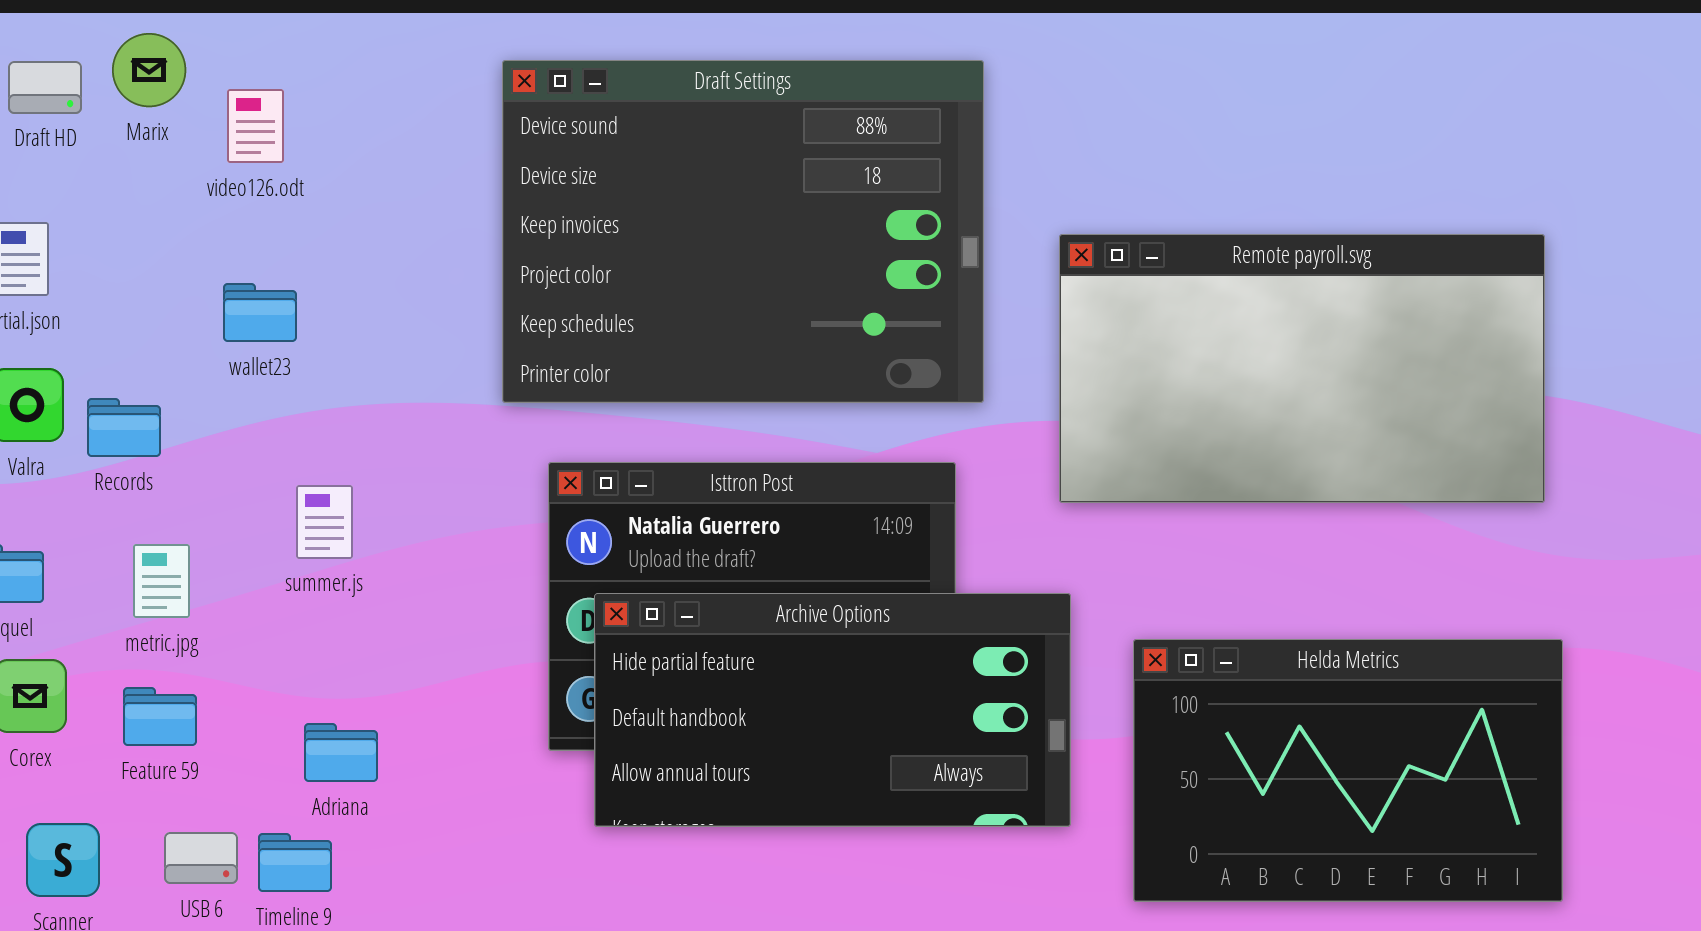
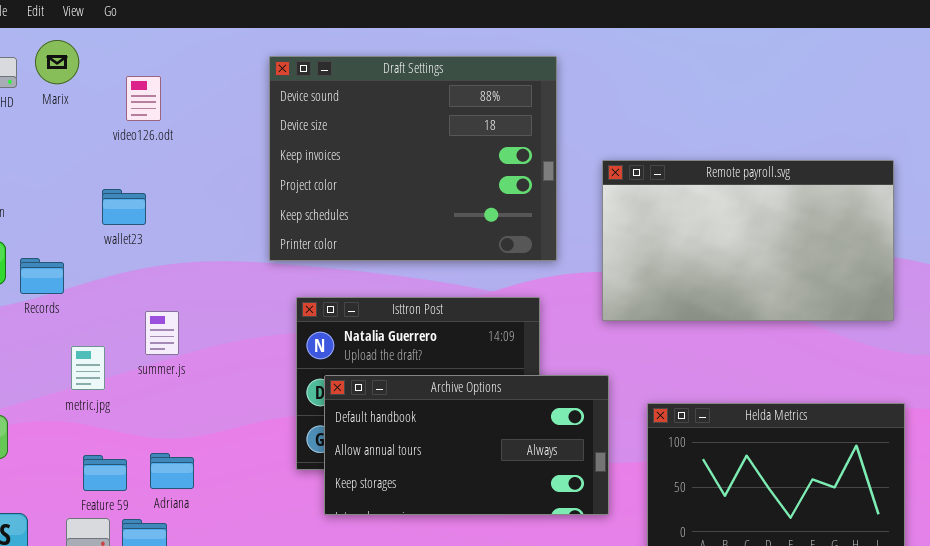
video126.odt: [227,89,284,163] -> [126,76,161,121], moved
metric.jpg: [133,544,190,618] -> [71,346,105,390], moved
Archive Options: [594,593,1071,827] -> [324,375,609,515], scrolled down 1 row
Feature 59: [123,687,197,746] -> [83,455,127,491], moved

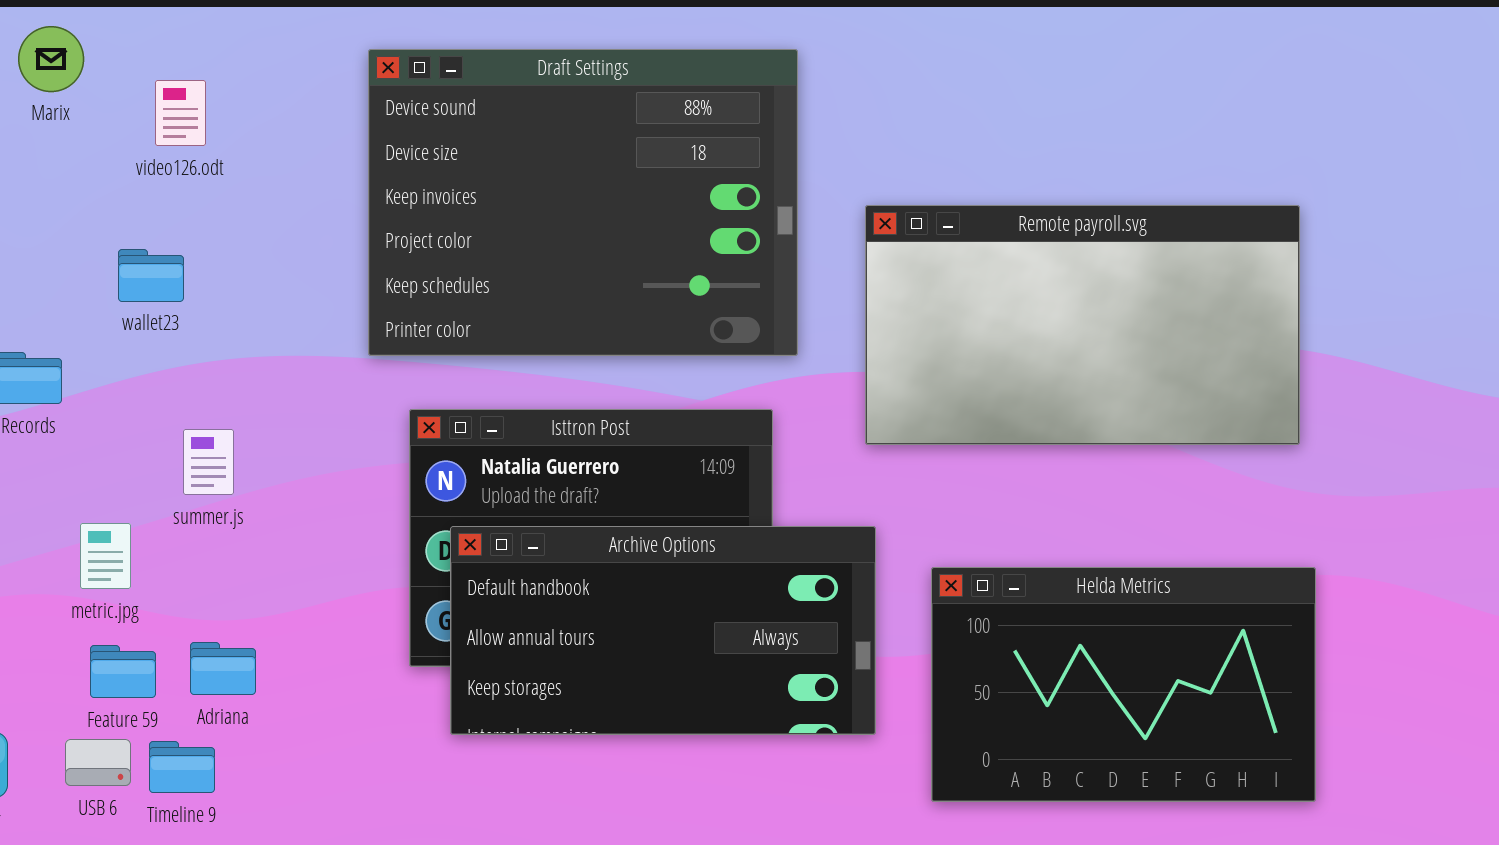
metric.jpg: [71,346,105,390] -> [80,523,131,589], moved

